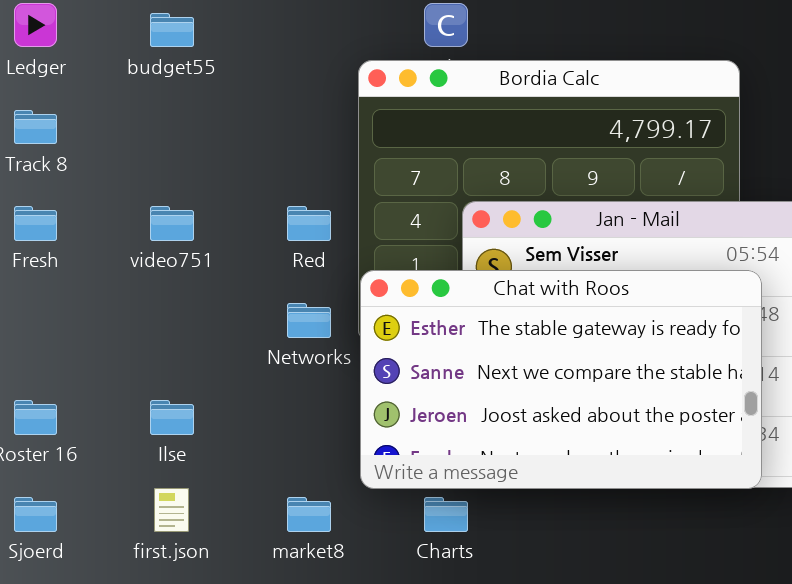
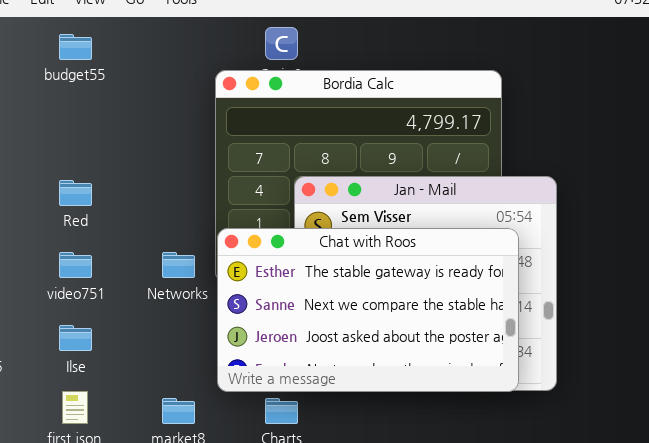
video751: [150,206,194,241] -> [59,252,92,278], moved
Red: [287,206,331,241] -> [59,180,92,206], moved

